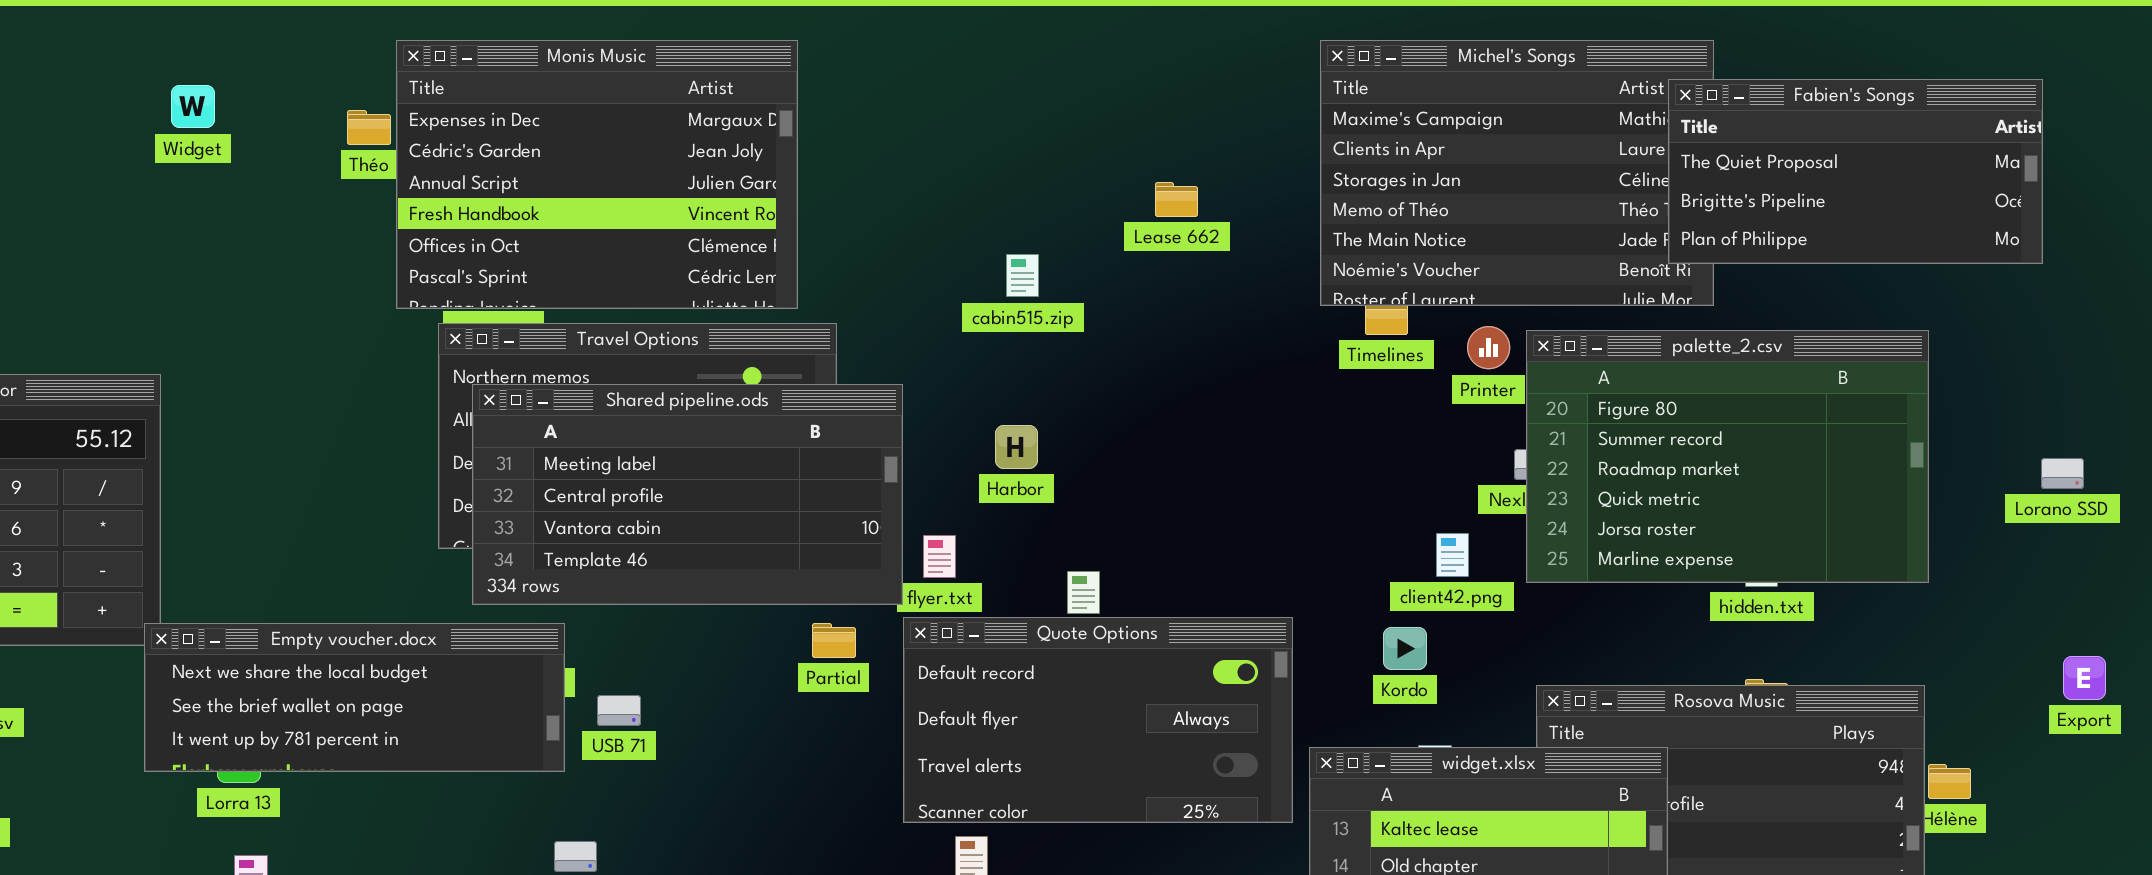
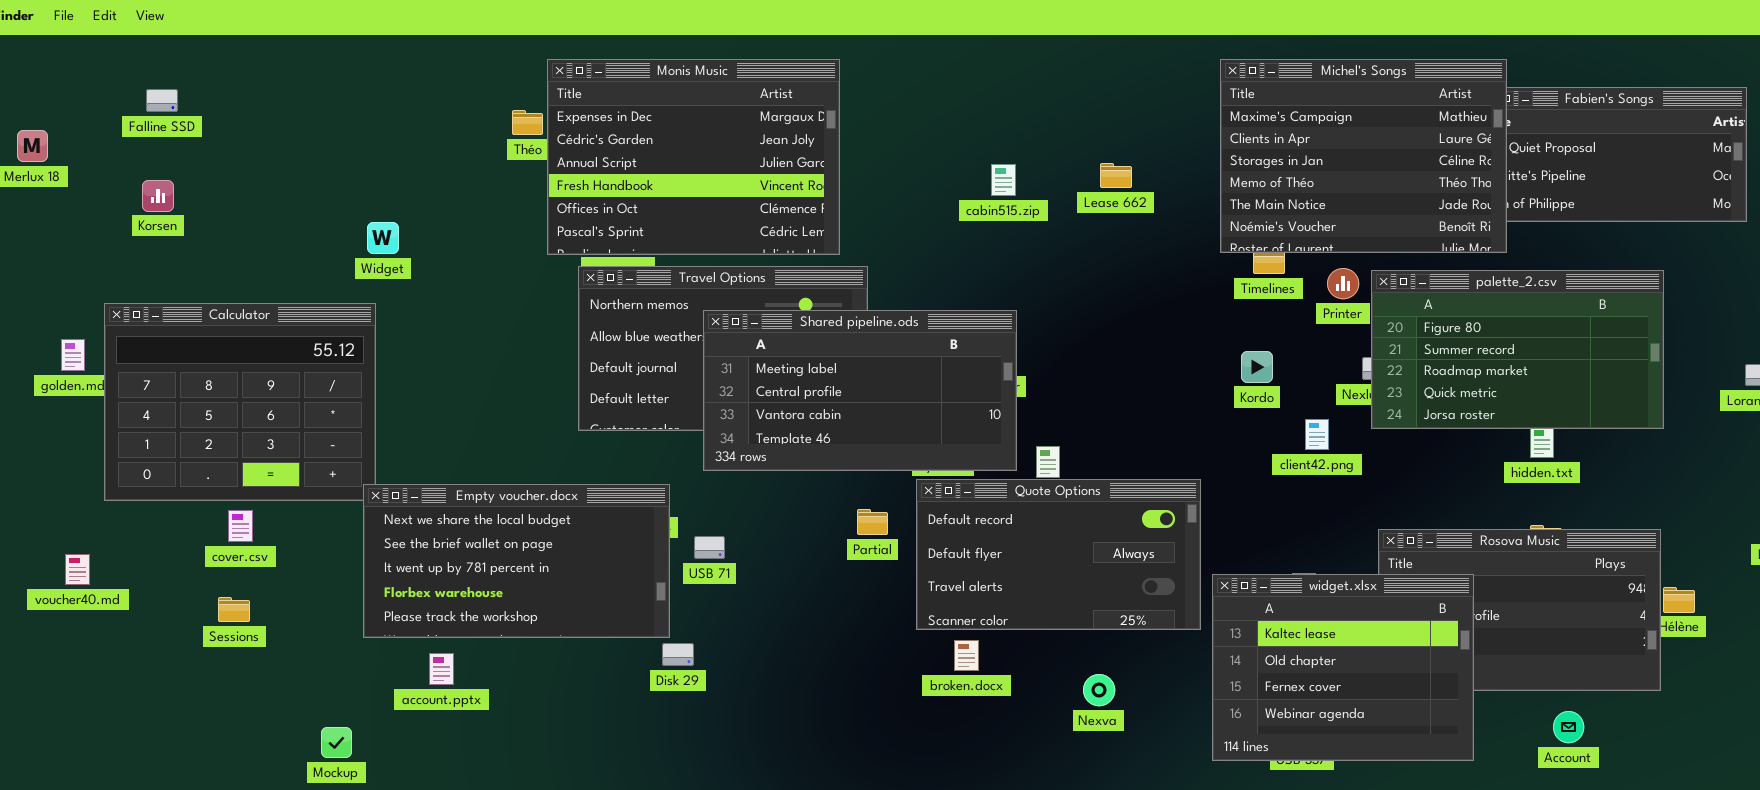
Michel's Songs: [1320,40,1714,306] -> [1220,59,1507,253], raised
Widget: [171,85,215,128] -> [367,222,399,254], moved
cabin515.zip: [1006,254,1039,297] -> [991,164,1016,196], moved
palette_2.csv: [1526,330,1929,583] -> [1371,270,1664,429], resized
Shared pipeline.ods: [472,384,903,605] -> [703,310,1017,471], moved
Empty voucher.docx: [144,623,565,772] -> [363,484,670,638], resized
Partial: [812,623,856,658] -> [857,509,888,535], moved
Kordo: [1383,627,1427,670] -> [1241,351,1273,383], moved

